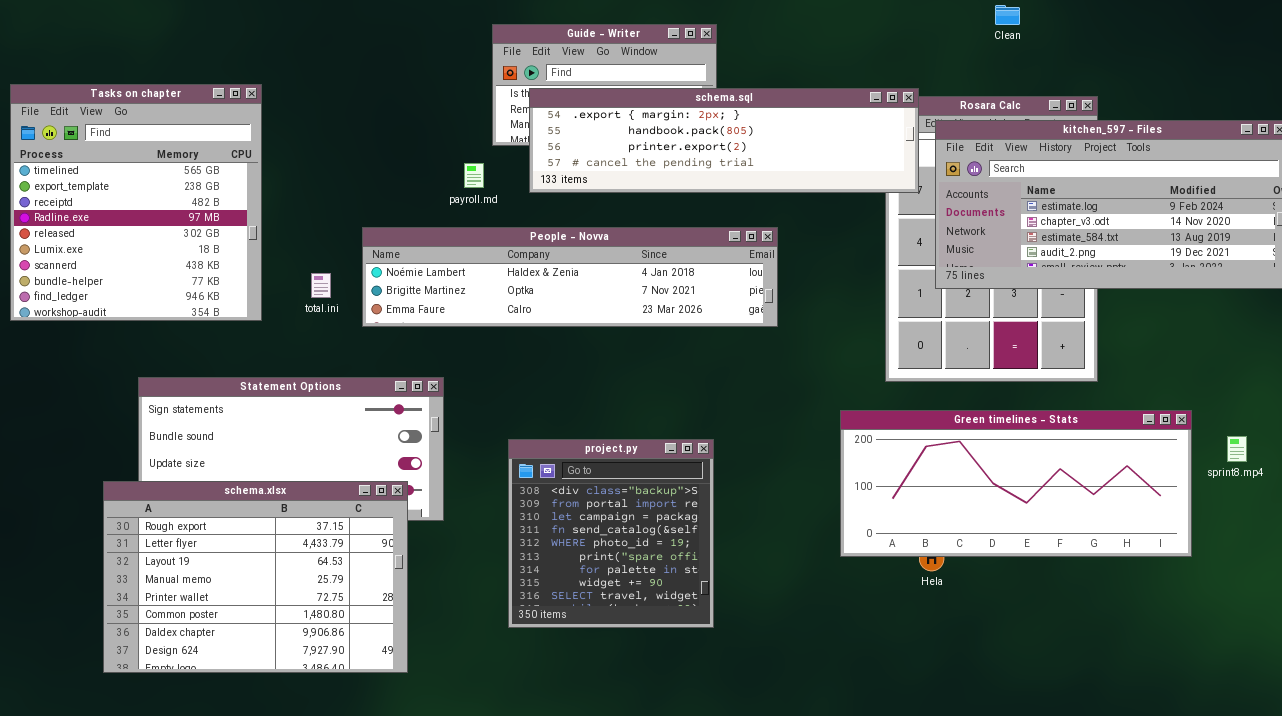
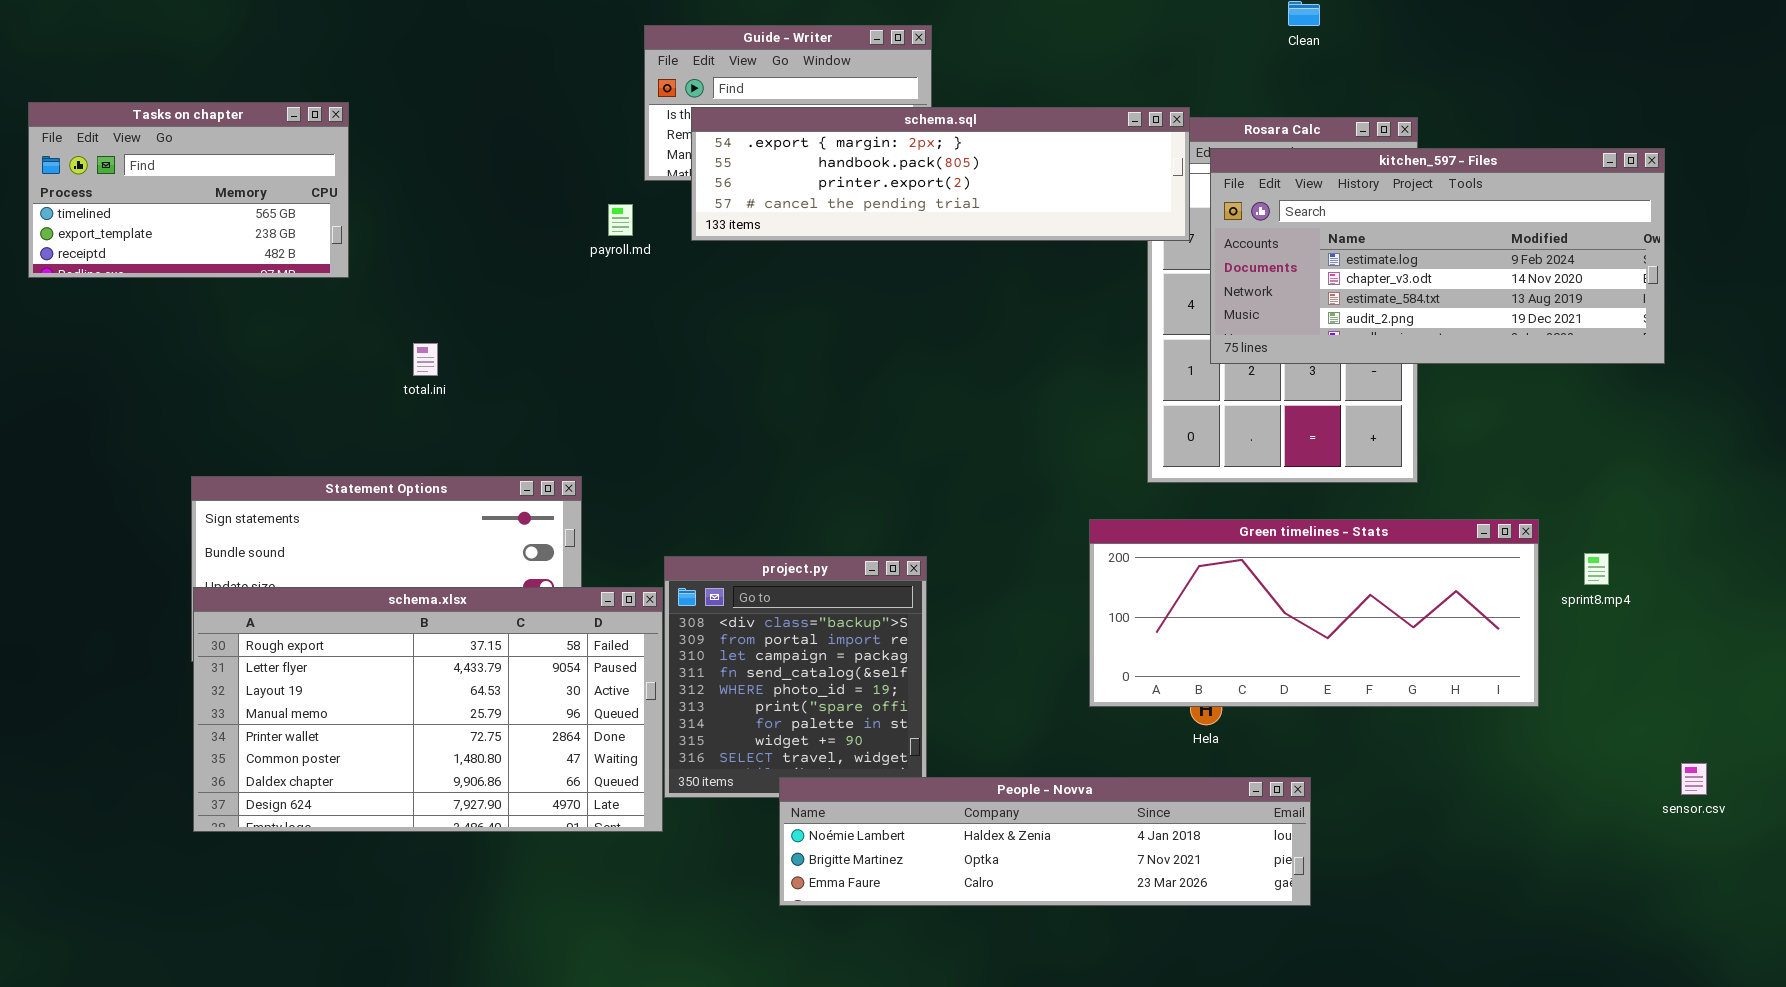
Tasks on chapter: [10,84,262,321] -> [28,102,349,278], resized
People - Novva: [362,227,778,327] -> [779,777,1311,906], moved
schema.xlsx: [103,481,408,673] -> [193,587,663,832], moved, resized

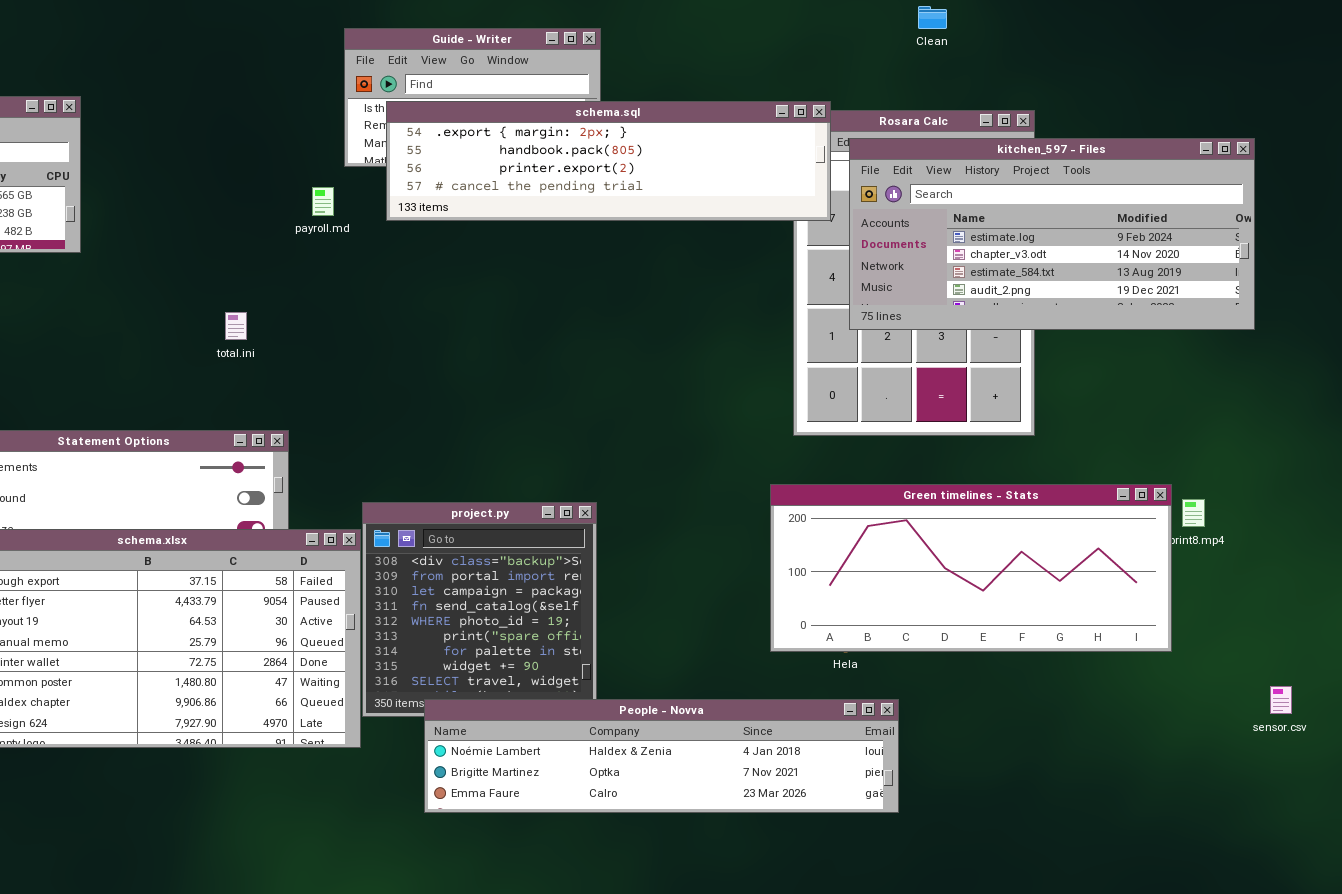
total.ini: [413,343,438,376] -> [225,312,247,340], moved
Green timelines - Stats: [1089,519,1539,707] -> [770,484,1172,652], moved
People - Novva: [779,777,1311,906] -> [424,699,899,813], moved

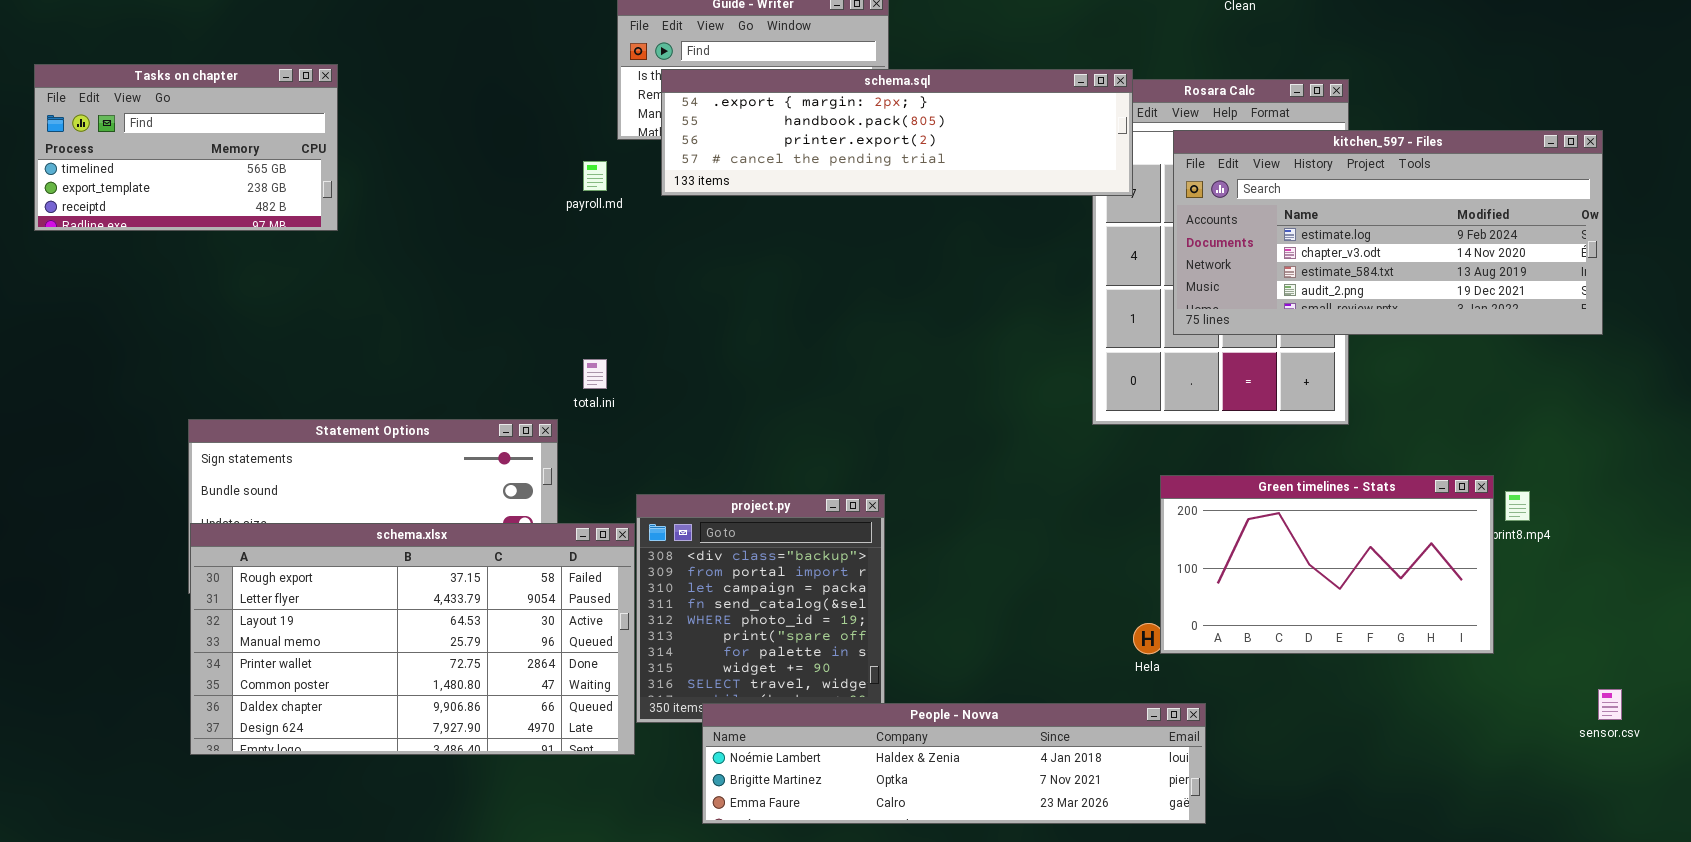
kitchen_597 - Files: [849,138,1255,330] -> [1173,130,1603,335], moved
total.ini: [225,312,247,340] -> [583,359,607,389], moved
Green timelines - Stats: [770,484,1172,652] -> [1160,475,1494,654], resized

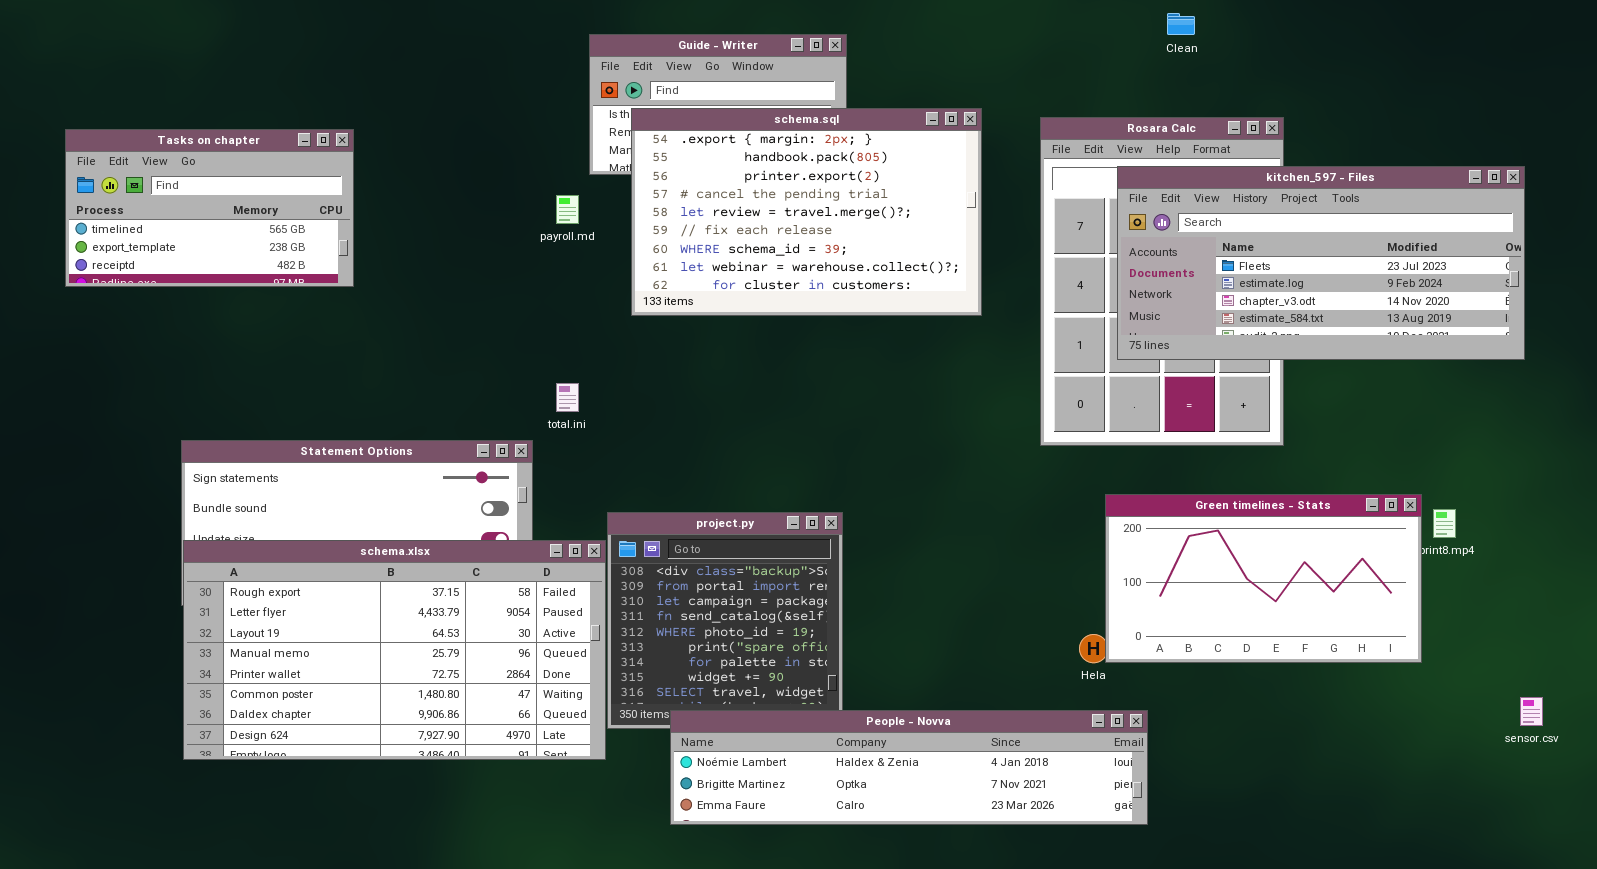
Tasks on chapter: [34,64,338,231] -> [65,129,354,287], moved
schema.sql: [661,69,1133,196] -> [631,108,982,316], resized
kitchen_597 - Files: [1173,130,1603,335] -> [1117,166,1525,360], scrolled up 1 row

